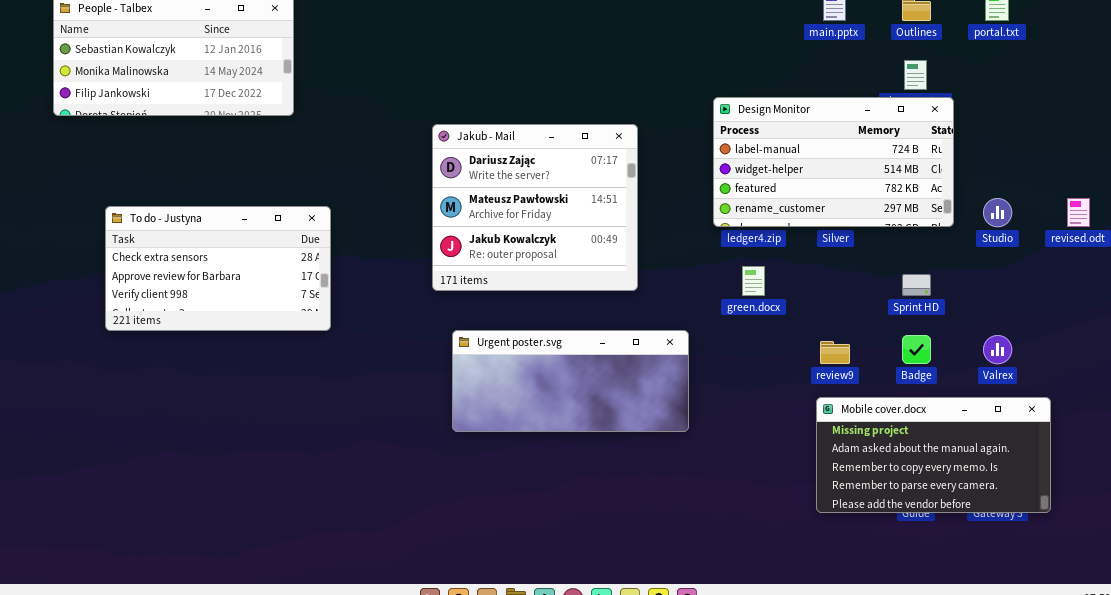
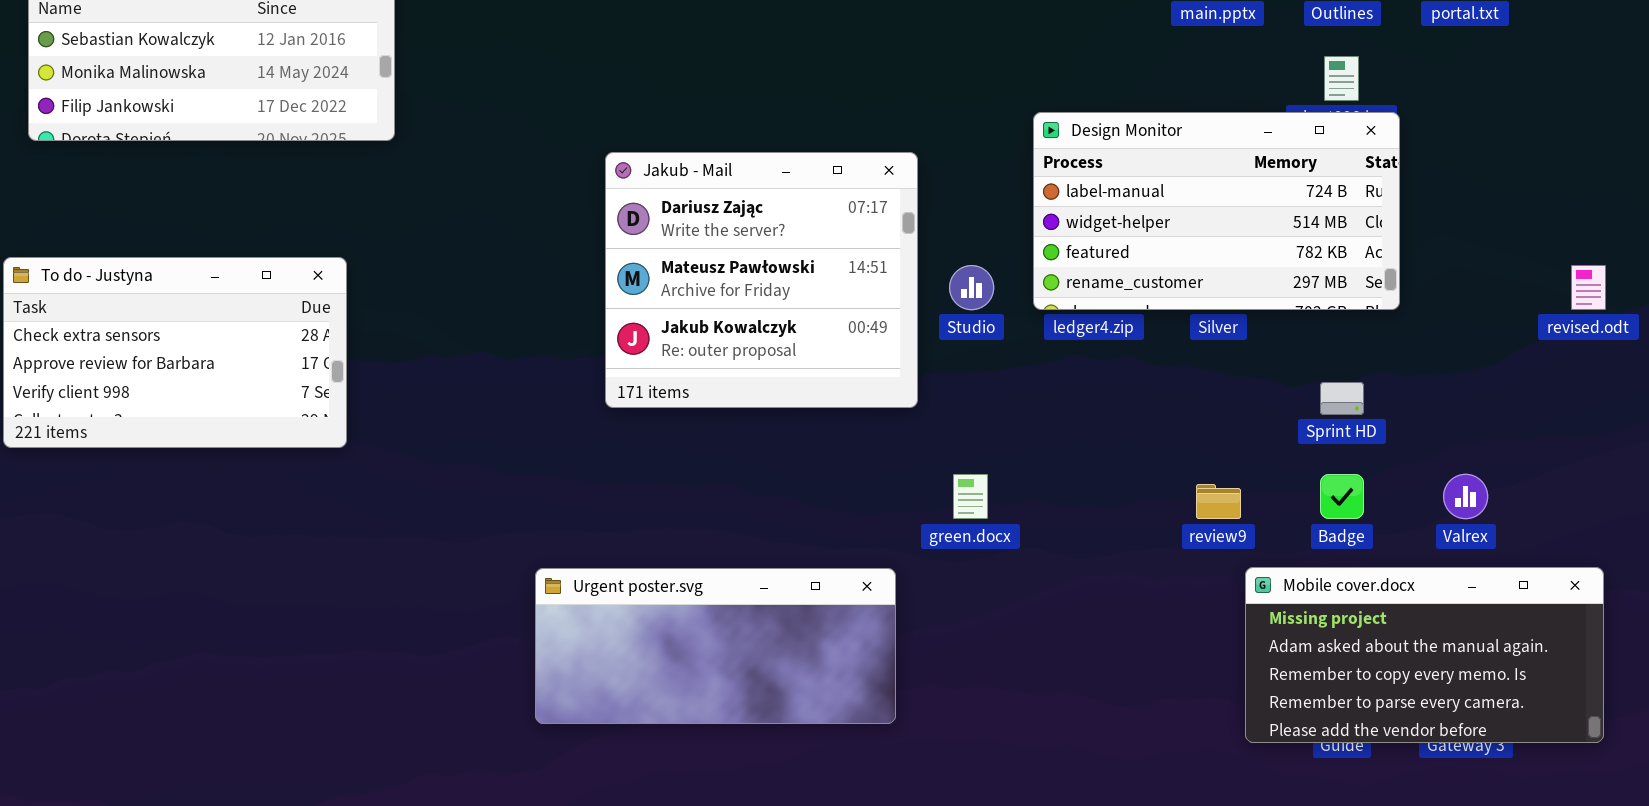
Studio: [983,198,1012,227] -> [949,265,994,310], moved
To do - Justyna: [105,206,331,331] -> [3,257,347,448], moved
green.docx: [742,266,765,296] -> [953,474,988,519], moved
Urgent poster.svg: [452,330,689,432] -> [535,568,896,724], moved
Mobile cover.docx: [816,397,1051,513] -> [1245,567,1604,743], moved

